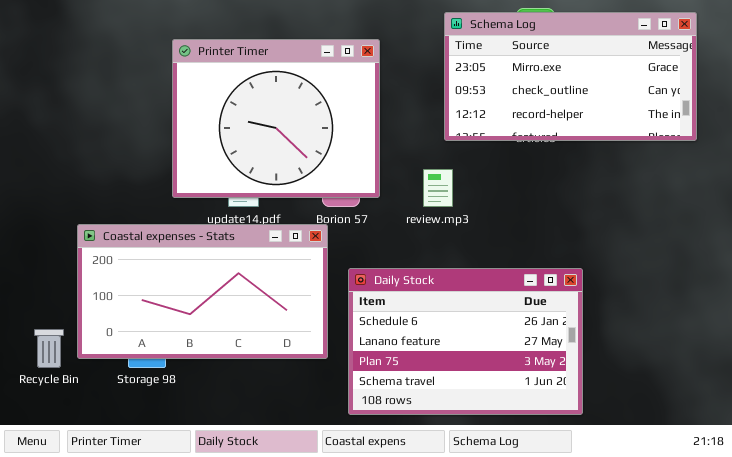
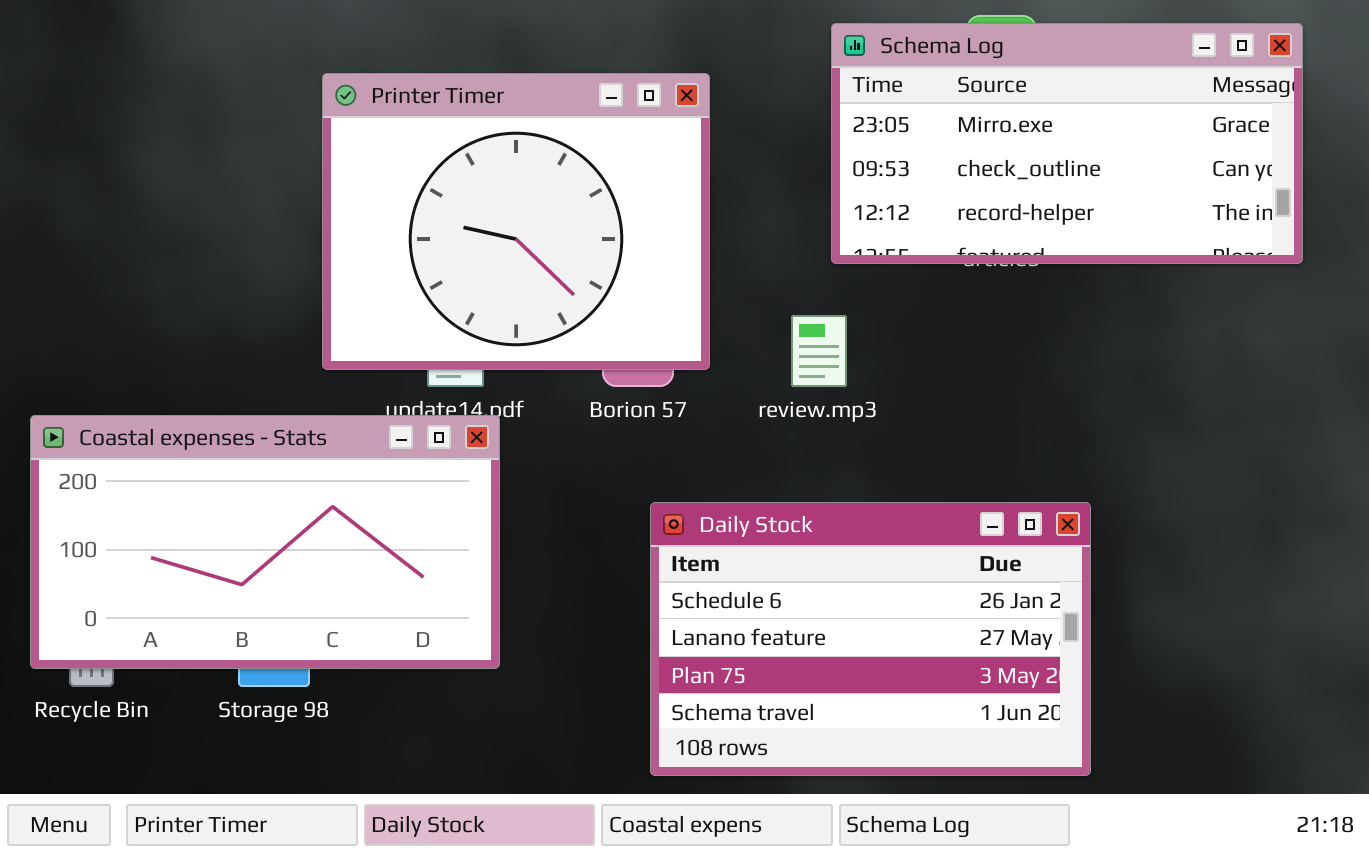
Coastal expenses - Stats: [77,224,328,359] -> [30,415,500,669], moved

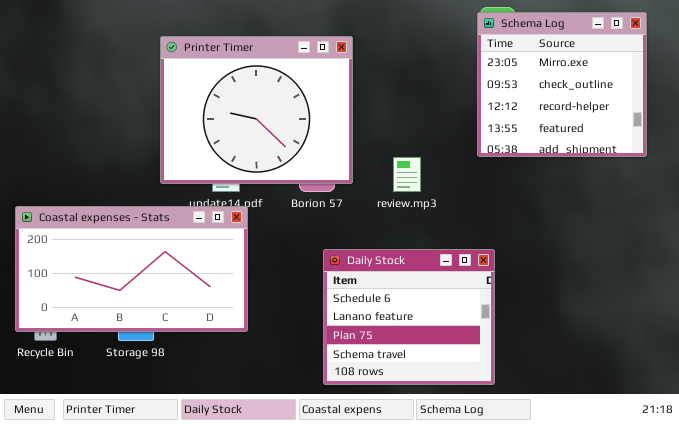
Schema Log: [831,23,1303,264] -> [477,12,647,157], resized
Daily Stock: [650,502,1091,776] -> [323,249,495,385], resized

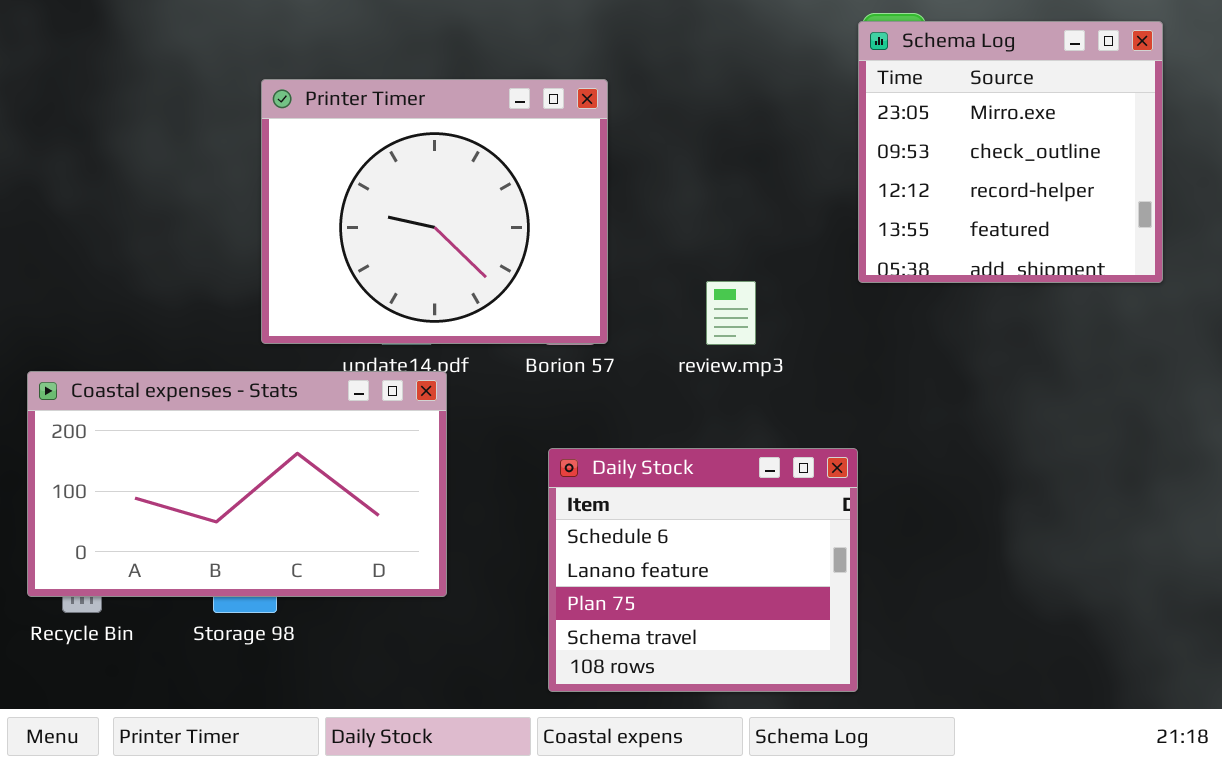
Printer Timer: [160,36,353,184] -> [261,79,608,344], moved
Daily Stock: [323,249,495,385] -> [548,448,858,692], moved

